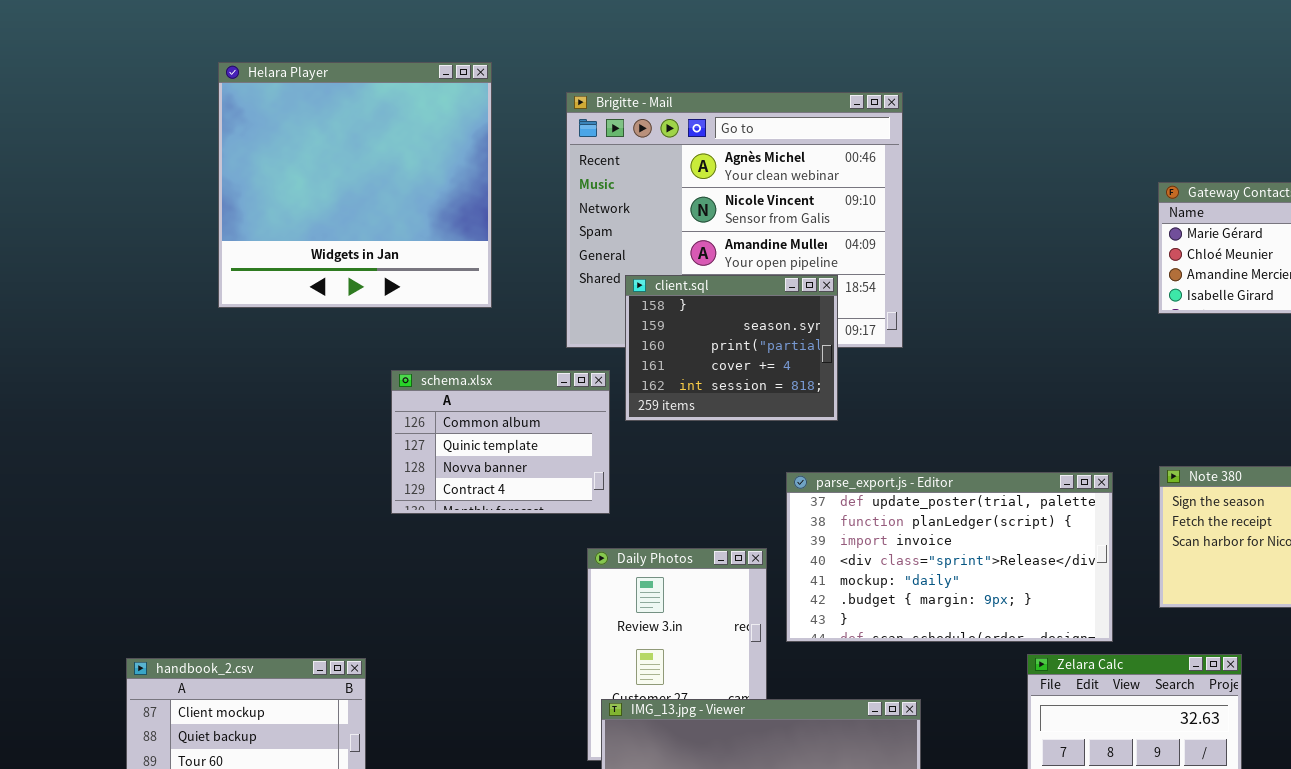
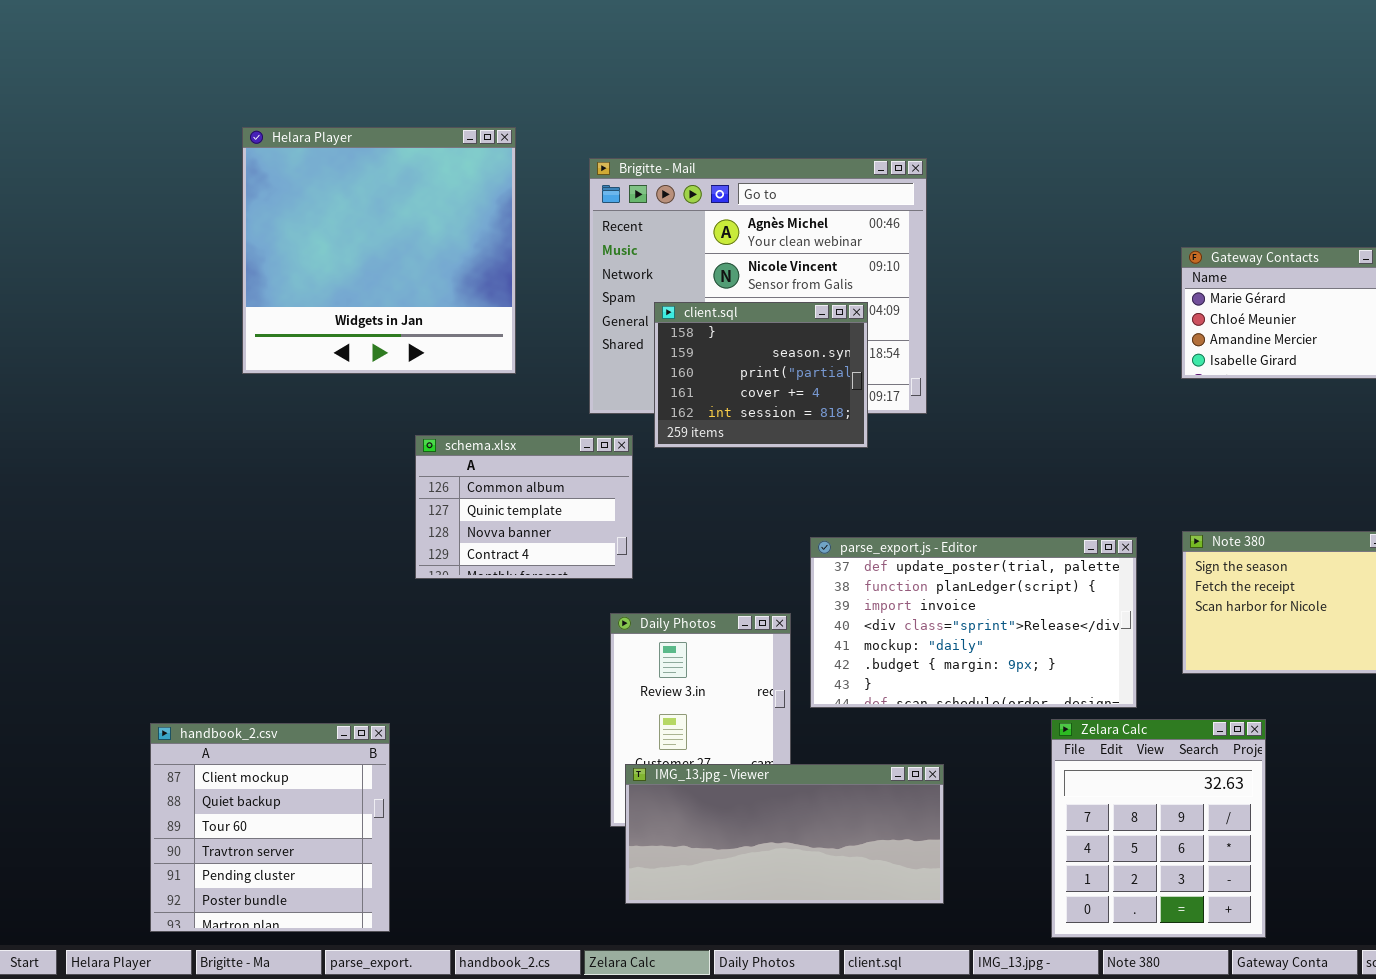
client.sql: [625,275,838,421] -> [654,302,868,448], moved

